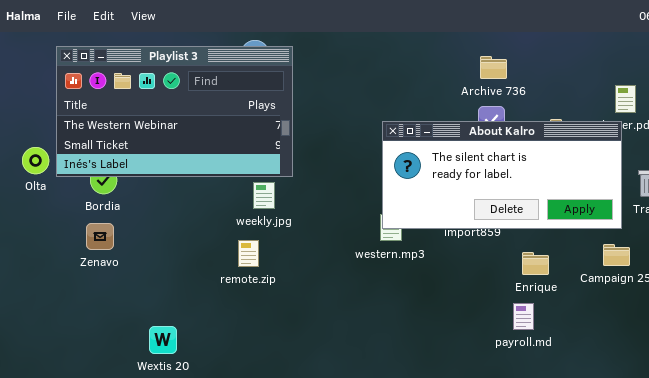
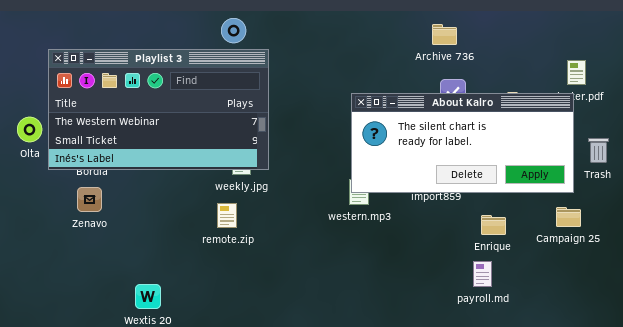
Playlist 3: [56,46,293,177] -> [48,49,269,170], moved
Archive 736: [480,56,507,79] -> [432,24,457,45], moved

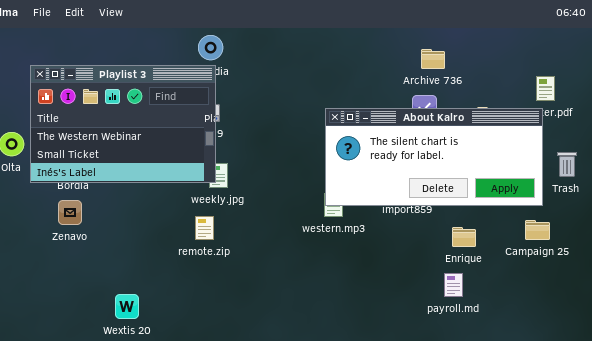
Archive 736: [432,24,457,45] -> [421,49,445,69], moved
Playlist 3: [48,49,269,170] -> [30,65,216,183], resized

